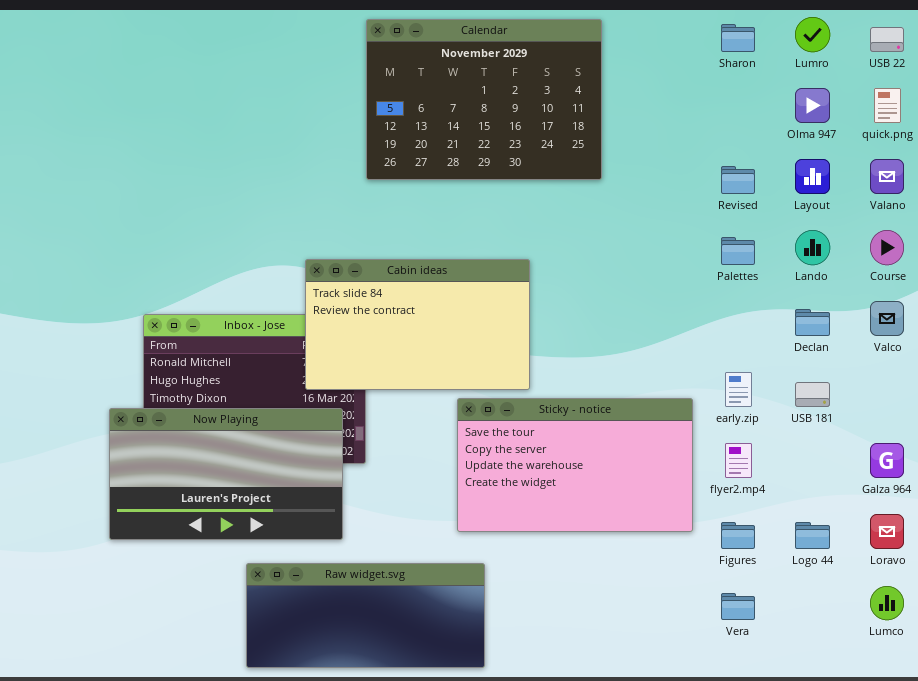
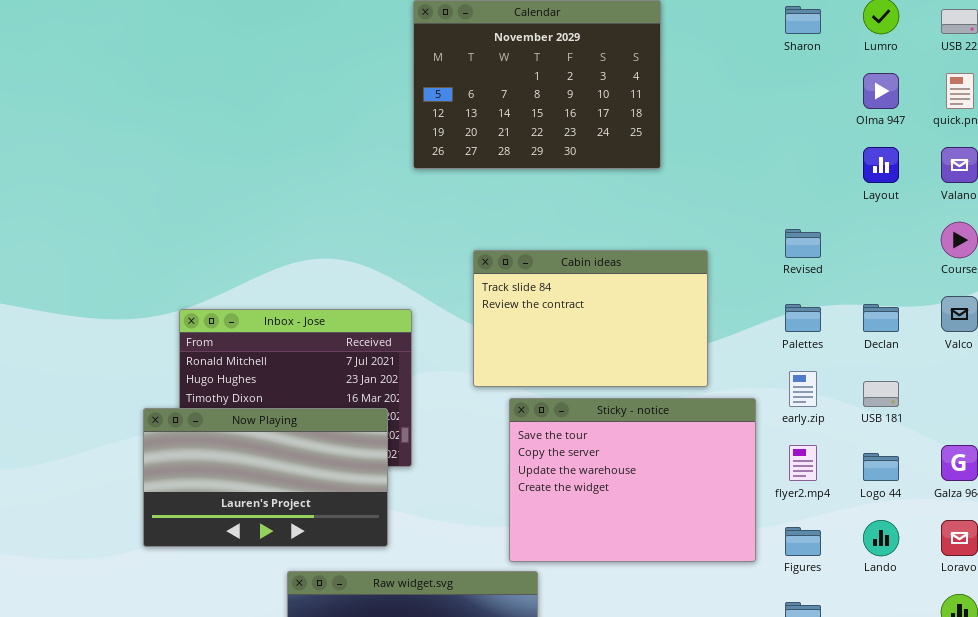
Revised: [721,166,755,194] -> [785,229,821,258], moved
Lando: [795,230,830,265] -> [863,520,899,556], moved
Palettes: [721,237,755,265] -> [785,304,821,332], moved
Cabin ideas: [305,259,530,390] -> [473,250,708,387], moved
Sticky - notice: [457,398,693,532] -> [509,398,756,562], resized
Logo 44: [795,522,830,549] -> [863,453,899,481], moved

